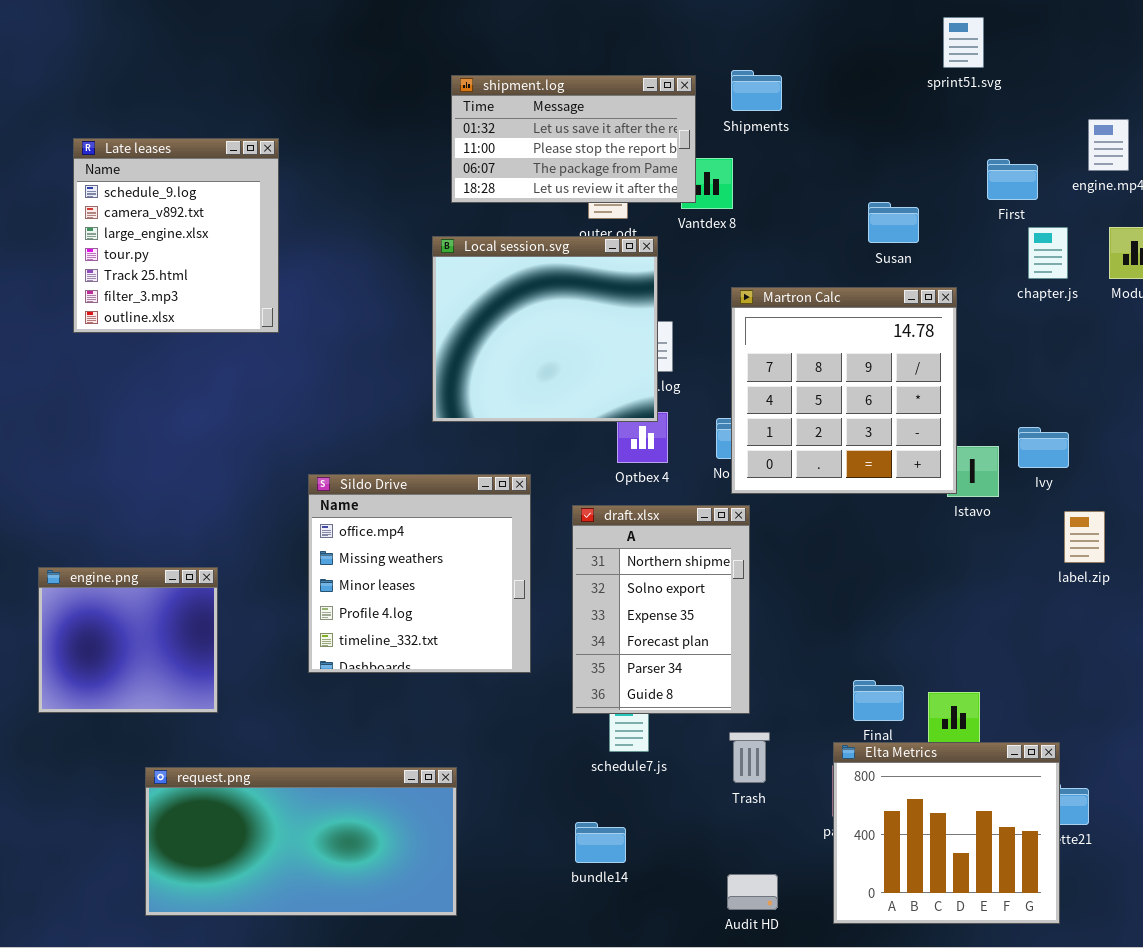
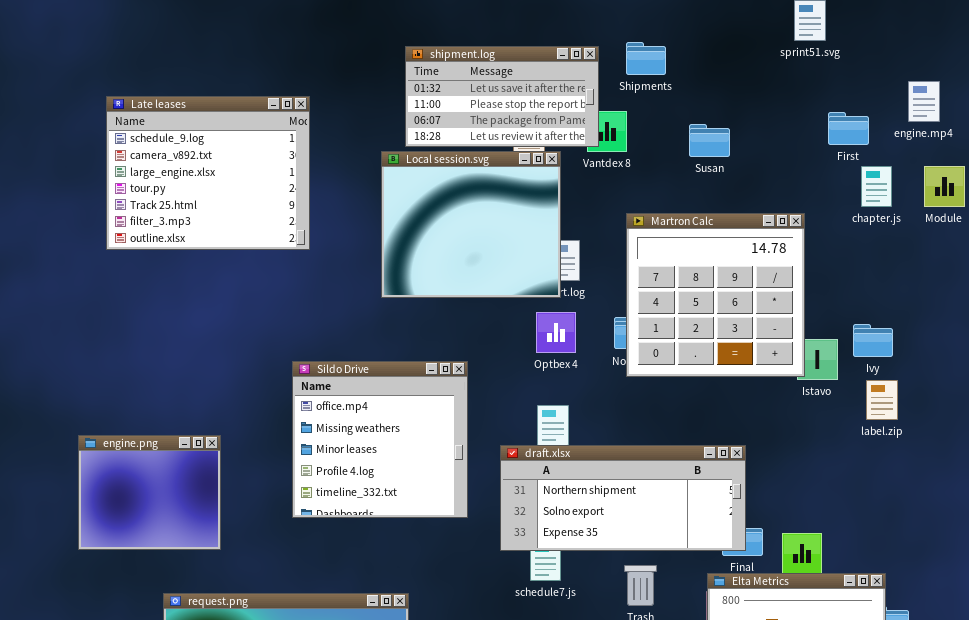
Late leases: [73,138,279,333] -> [106,96,310,250], resized
Susan: [868,202,919,243] -> [689,124,730,157], moved
Local session.svg: [432,236,658,422] -> [381,151,561,298], moved
draft.xlsx: [572,505,750,714] -> [500,445,746,551], resized
label.zip: [1064,511,1105,563] -> [866,380,898,420], moved

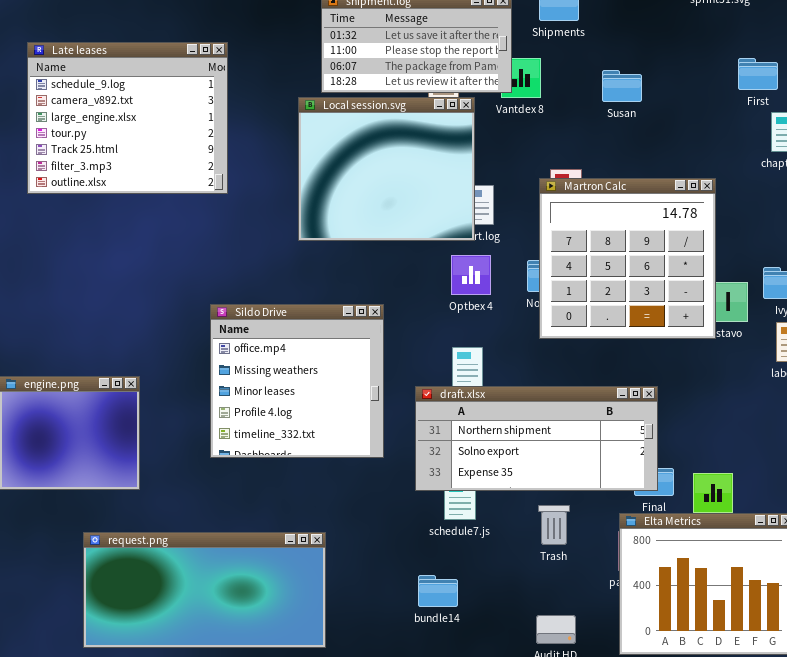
Martron Calc: [626,213,805,377] -> [539,178,716,339], moved

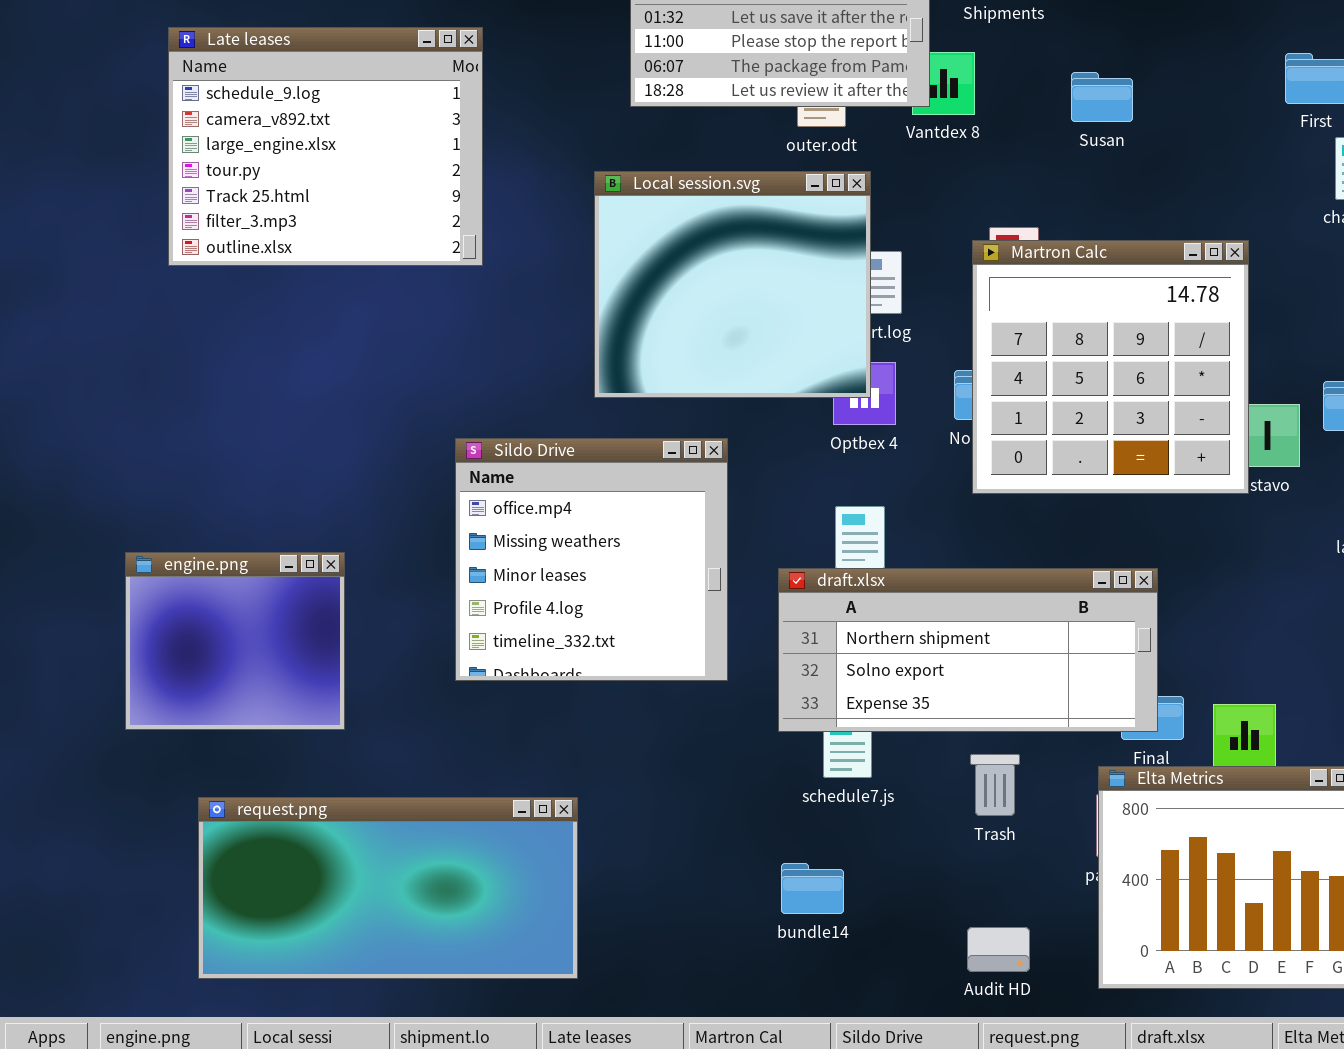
Local session.svg: [298,97,475,241] -> [594,171,871,398], moved
request.png: [83,532,326,648] -> [198,797,578,979], moved

